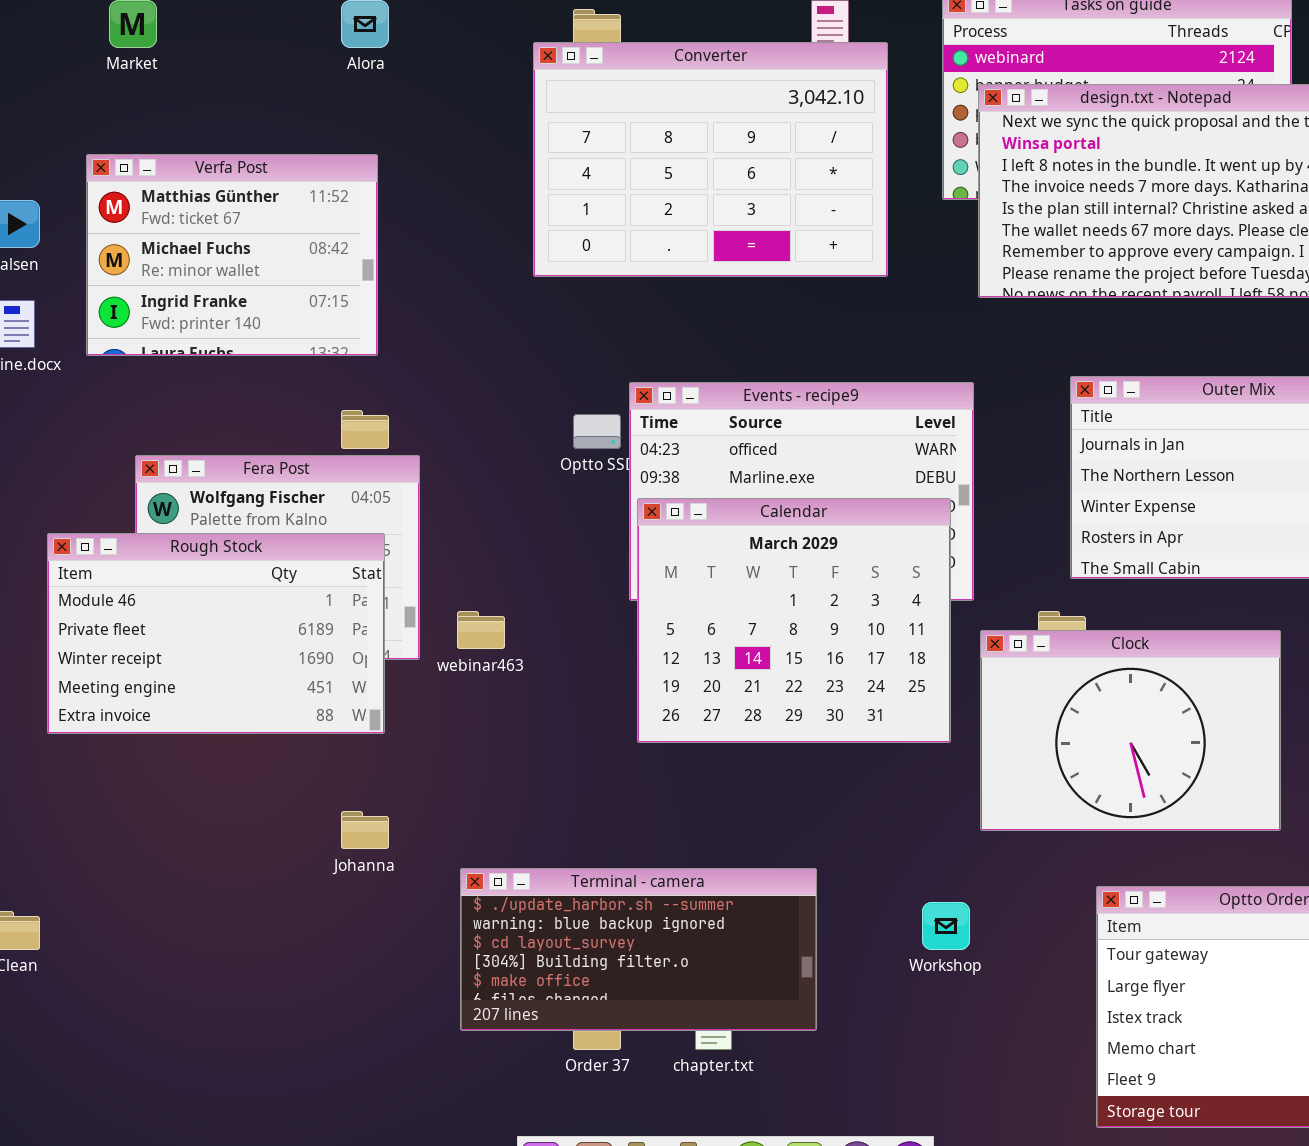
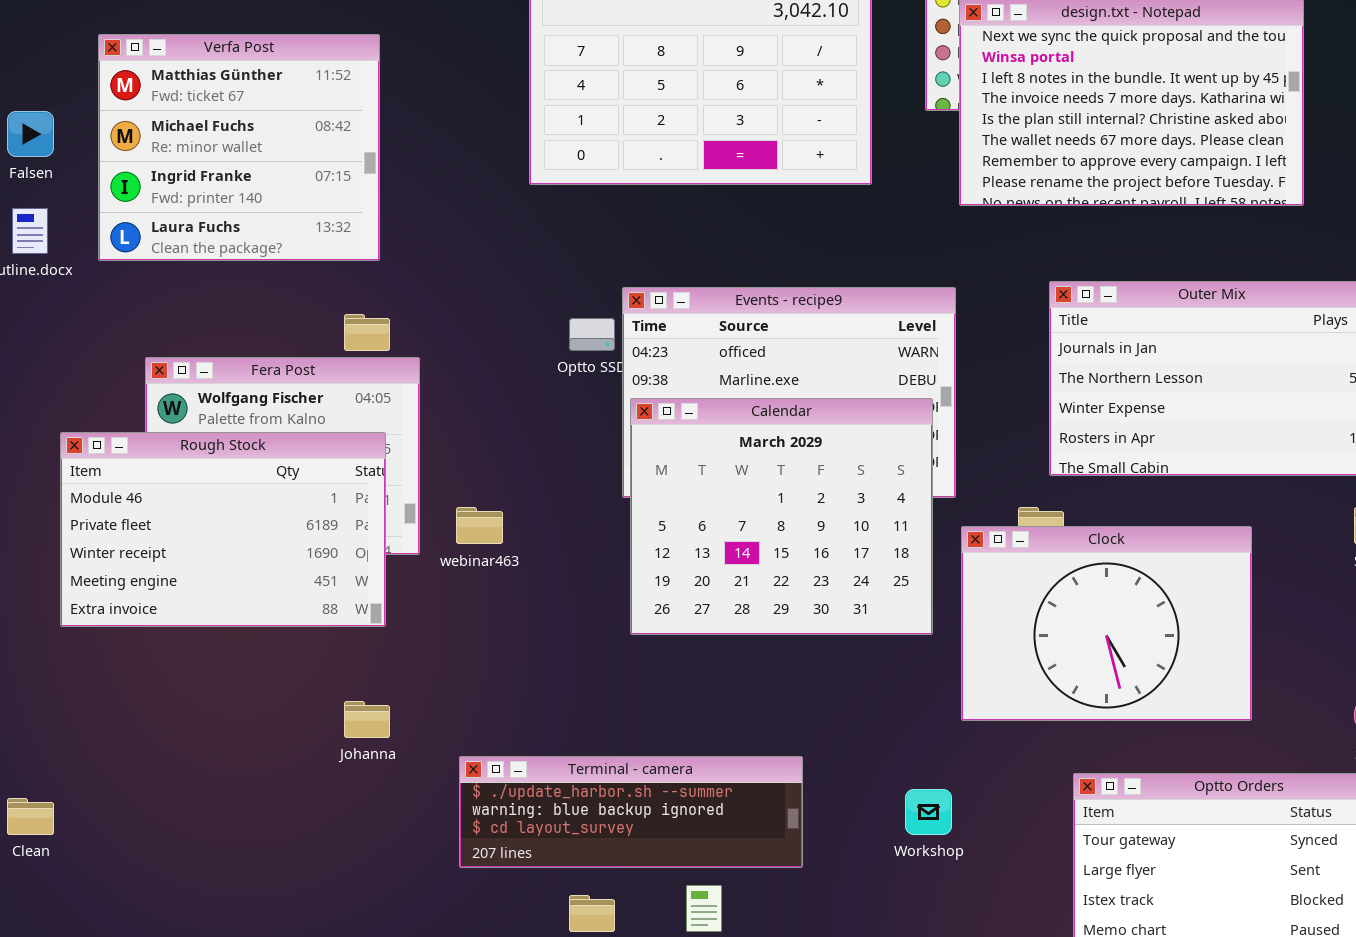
Verfa Post: [86,154,378,356] -> [98,34,380,261], resized
Terminal - camera: [460,868,817,1031] -> [459,756,803,868], resized

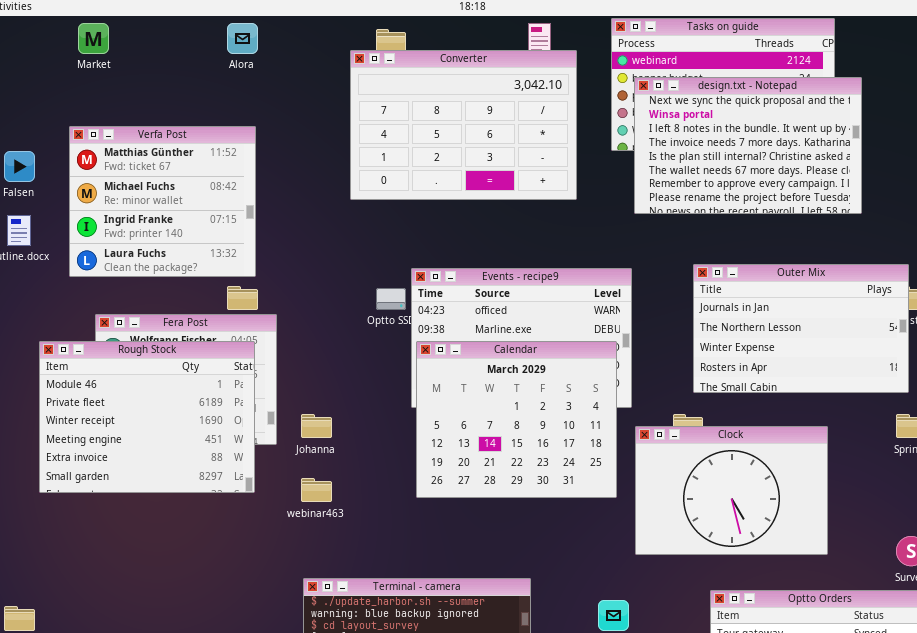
Verfa Post: [98,34,380,261] -> [69,126,256,277], moved
Rough Stock: [60,432,386,627] -> [39,341,255,493], resized
webinar463: [456,507,503,544] -> [301,478,332,502], moved
Johanna: [344,701,390,738] -> [301,414,332,438], moved

